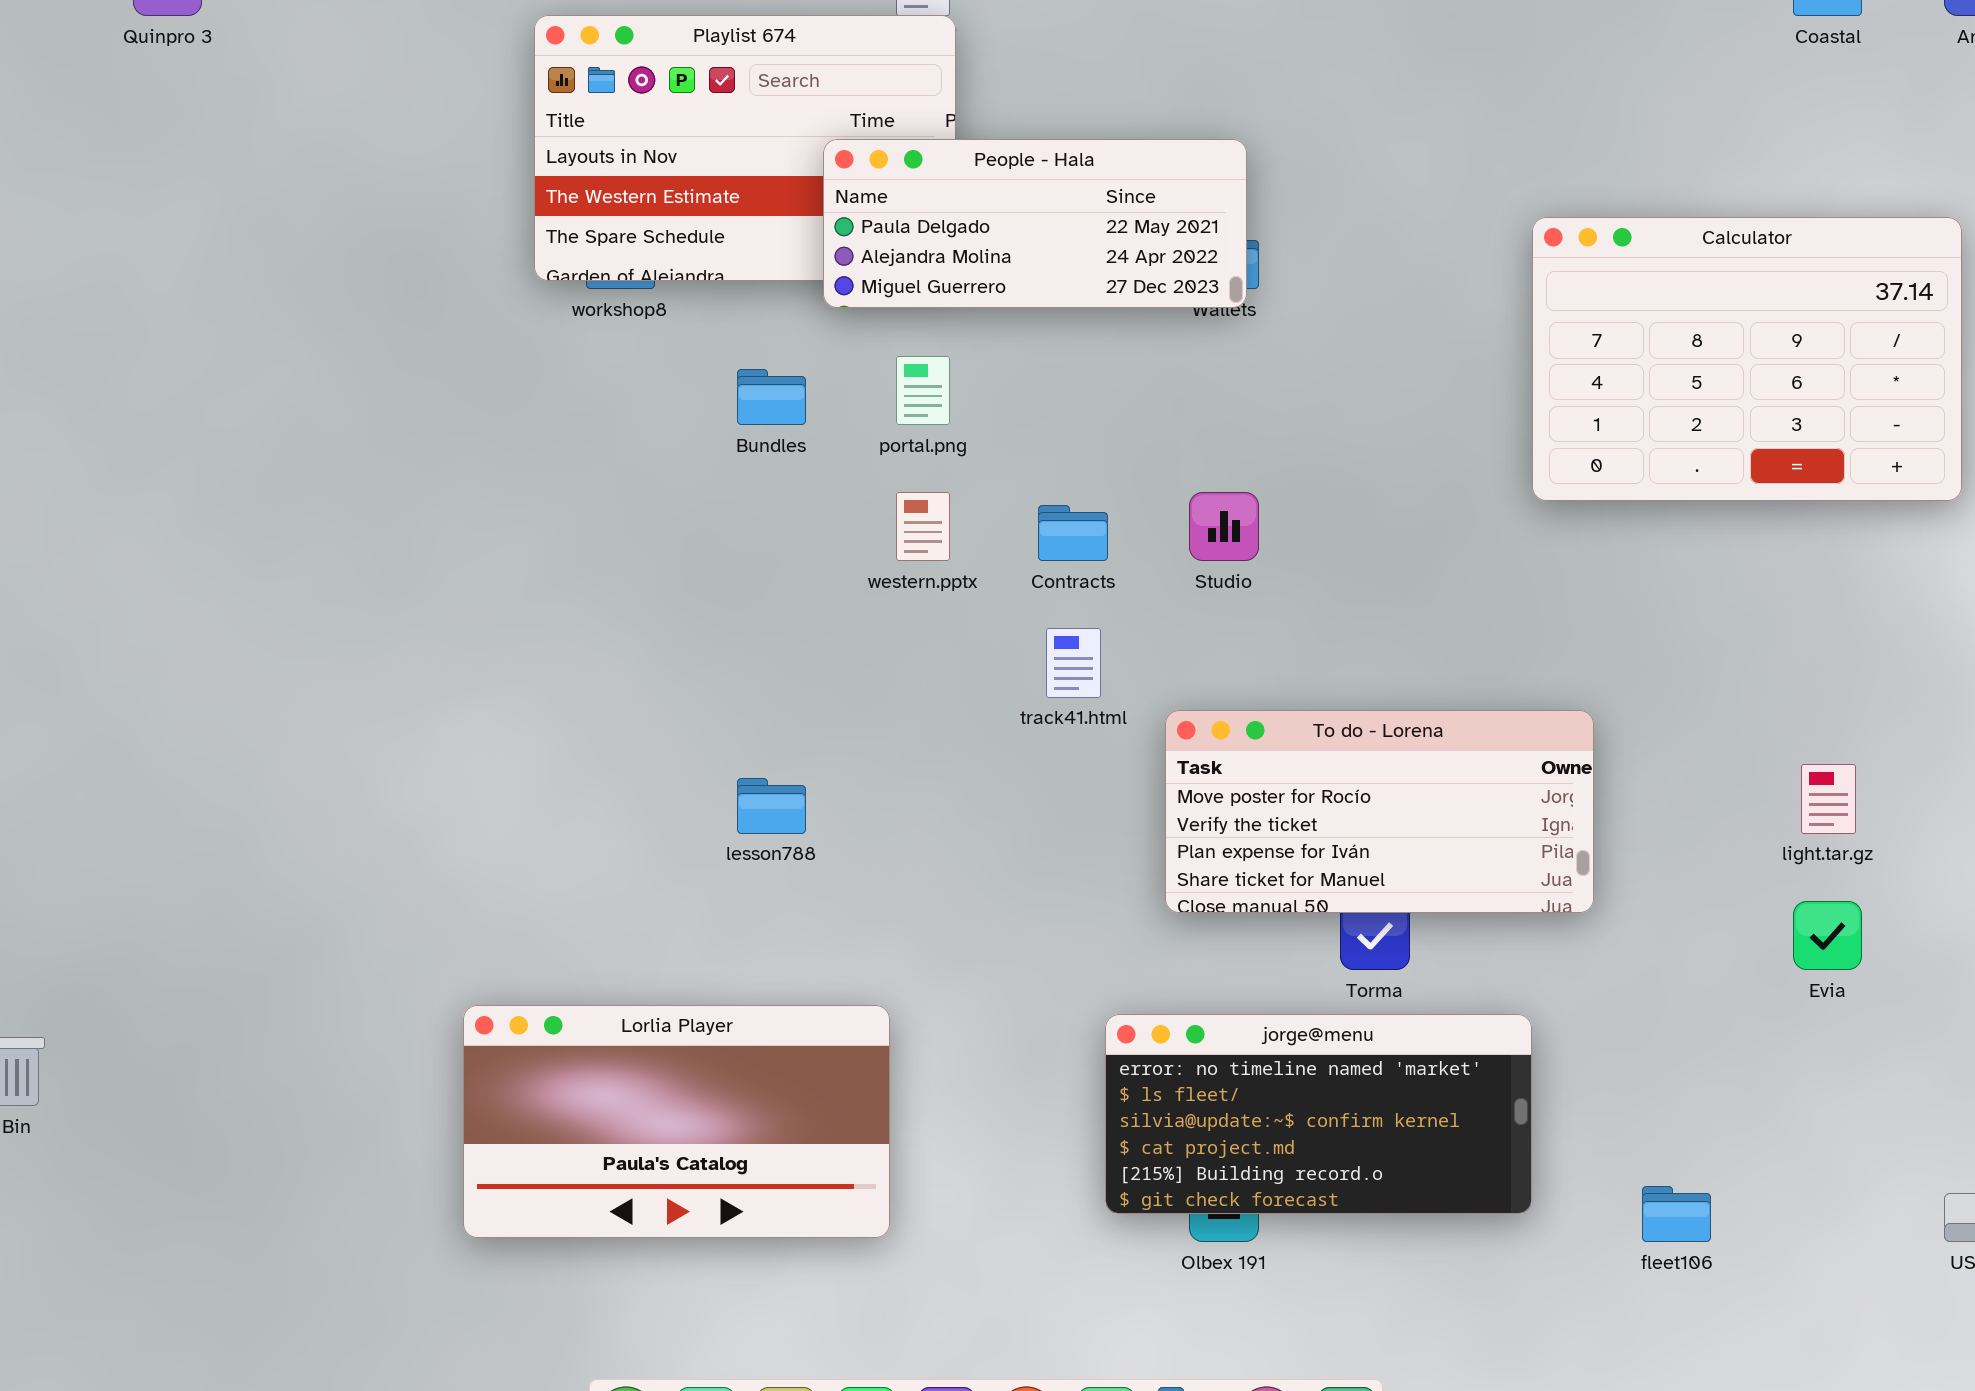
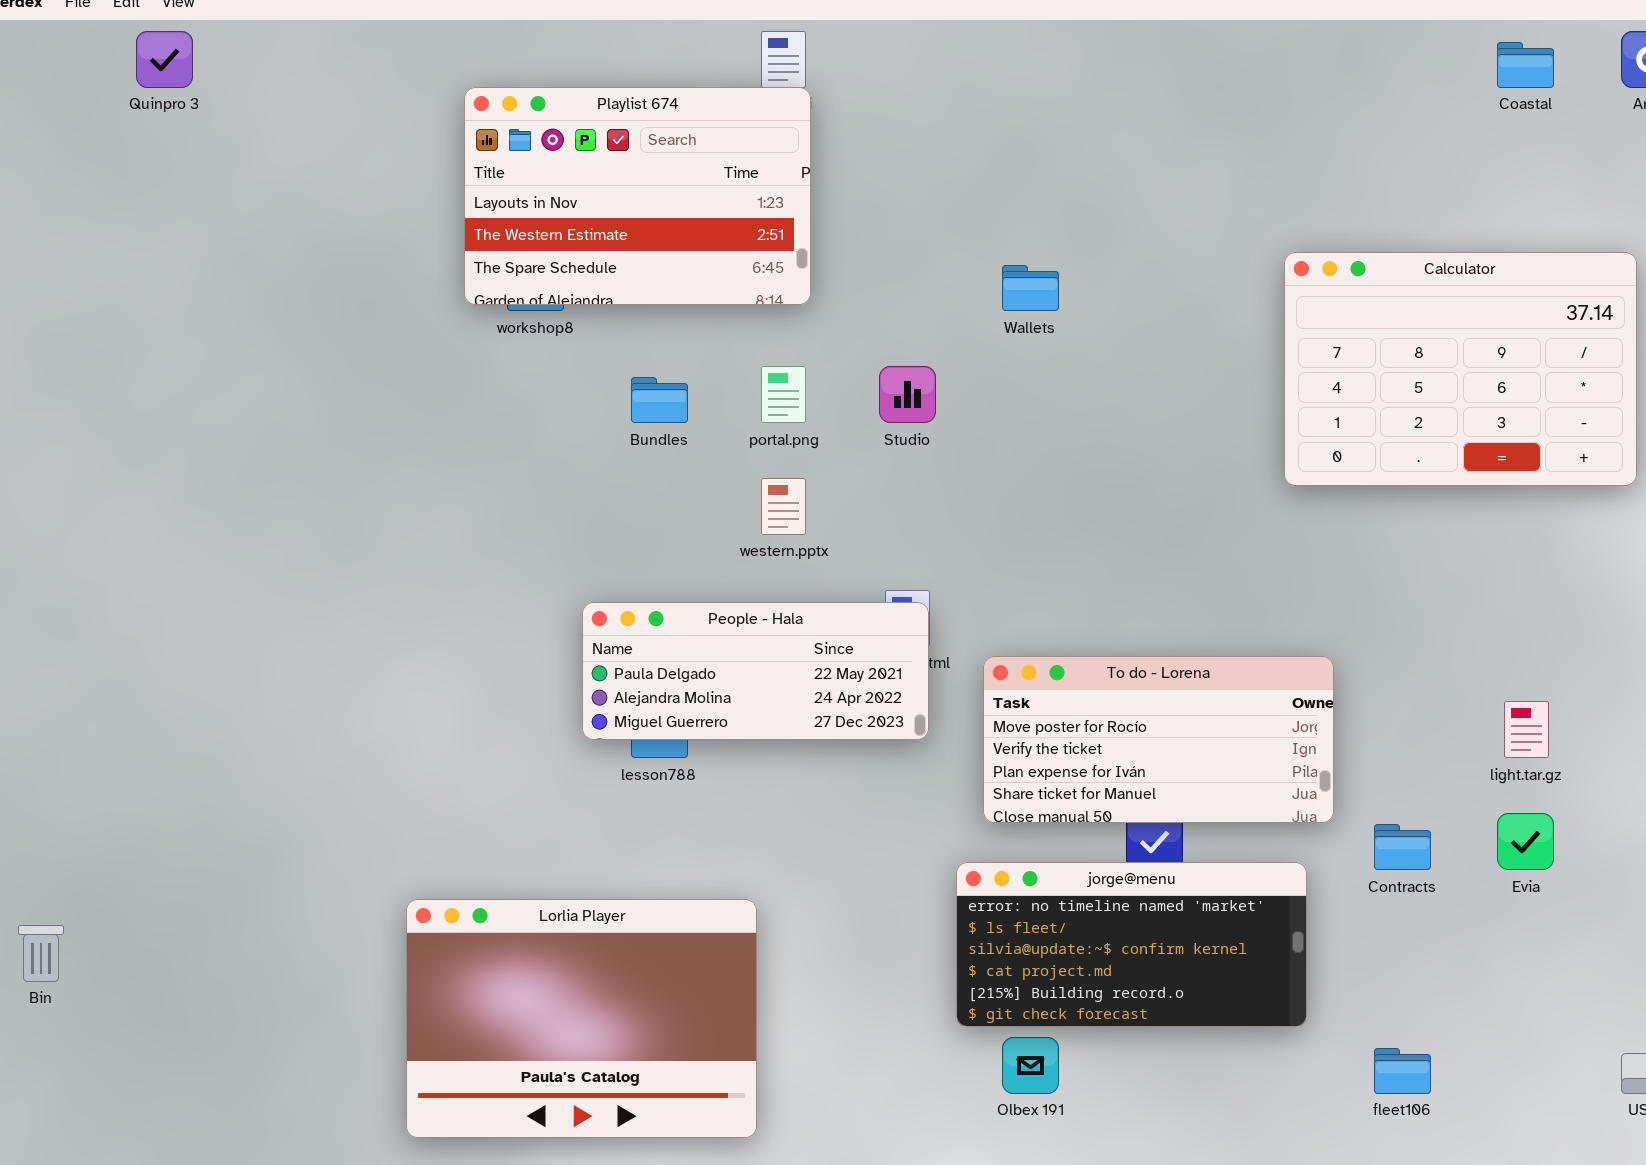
People - Hala: [823,139,1247,308] -> [582,602,929,740], moved
Studio: [1189,492,1259,561] -> [879,366,936,423], moved
Contracts: [1038,505,1108,561] -> [1374,824,1431,870], moved
Lorlia Player: [463,1005,890,1238] -> [406,899,757,1138], resized
jorge@menu: [1105,1014,1532,1214] -> [956,862,1307,1027], moved

